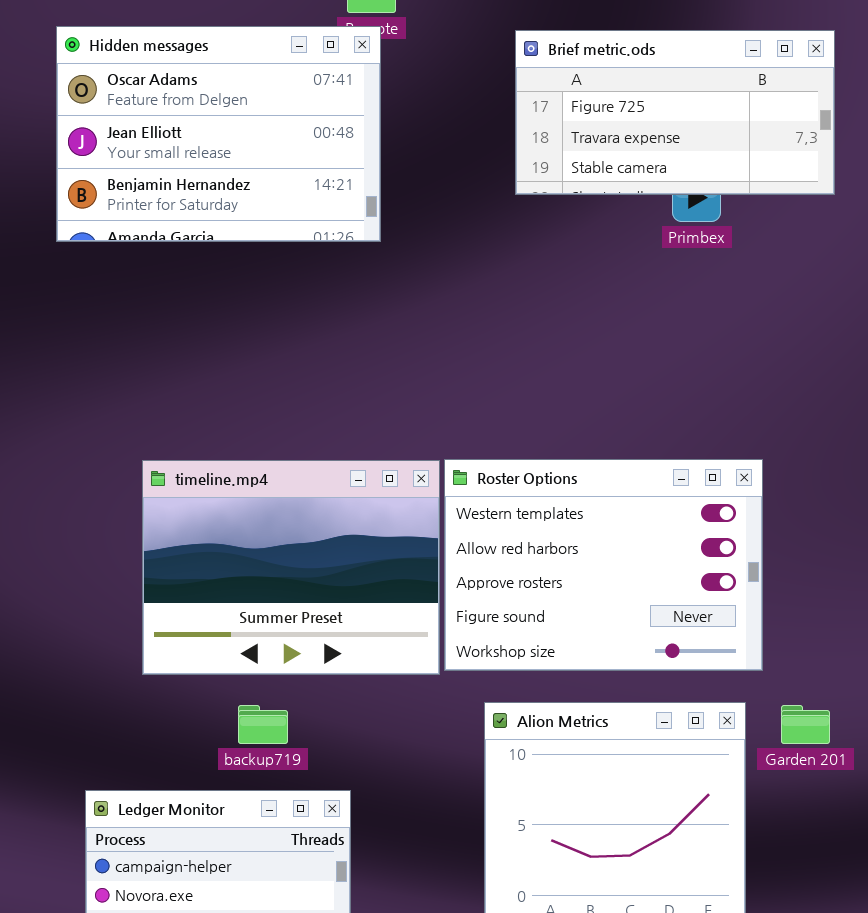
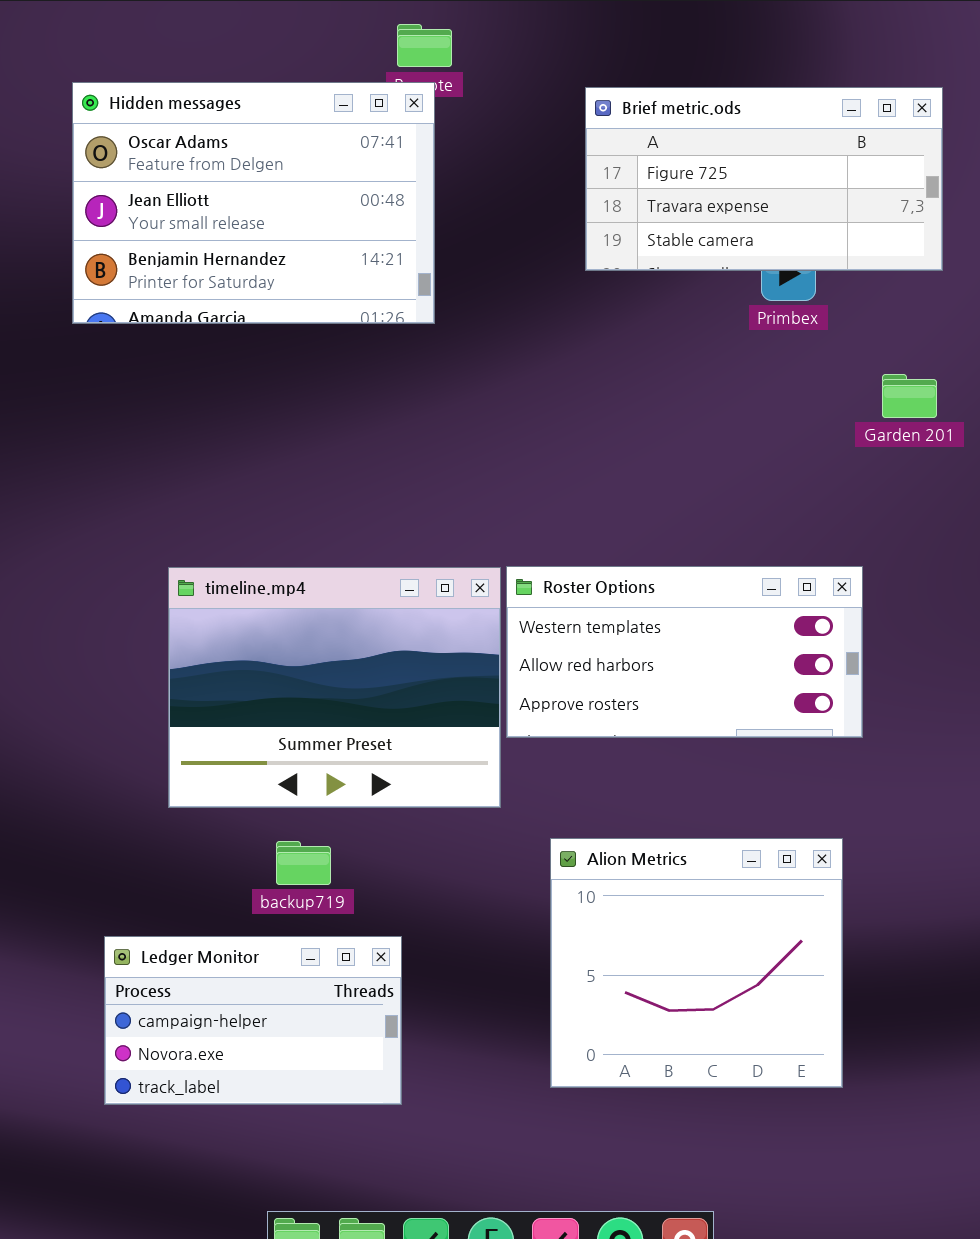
Roster Options: [444,459,763,671] -> [506,566,863,738], resized
Garden 201: [781,705,830,744] -> [882,374,937,418], moved

